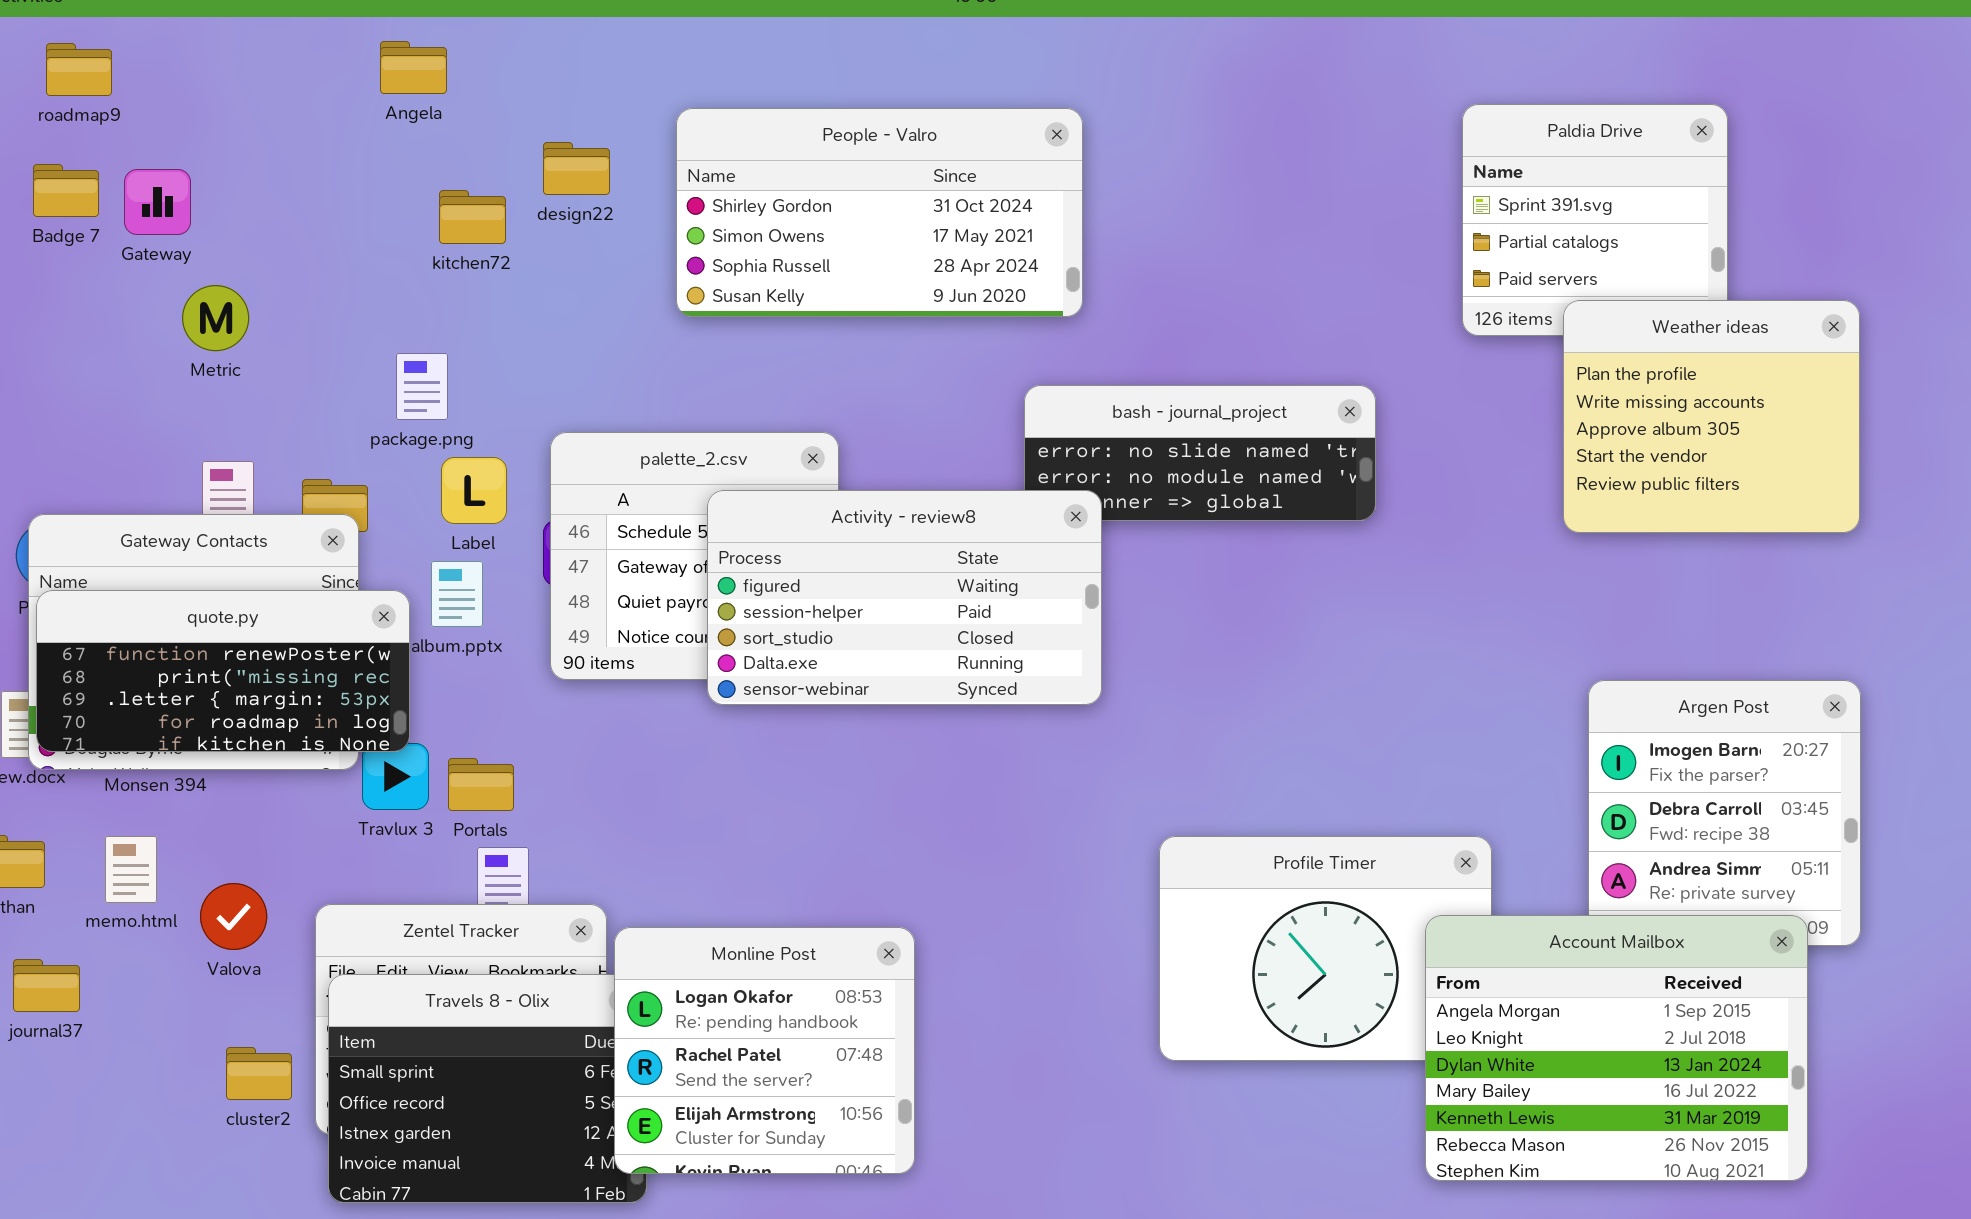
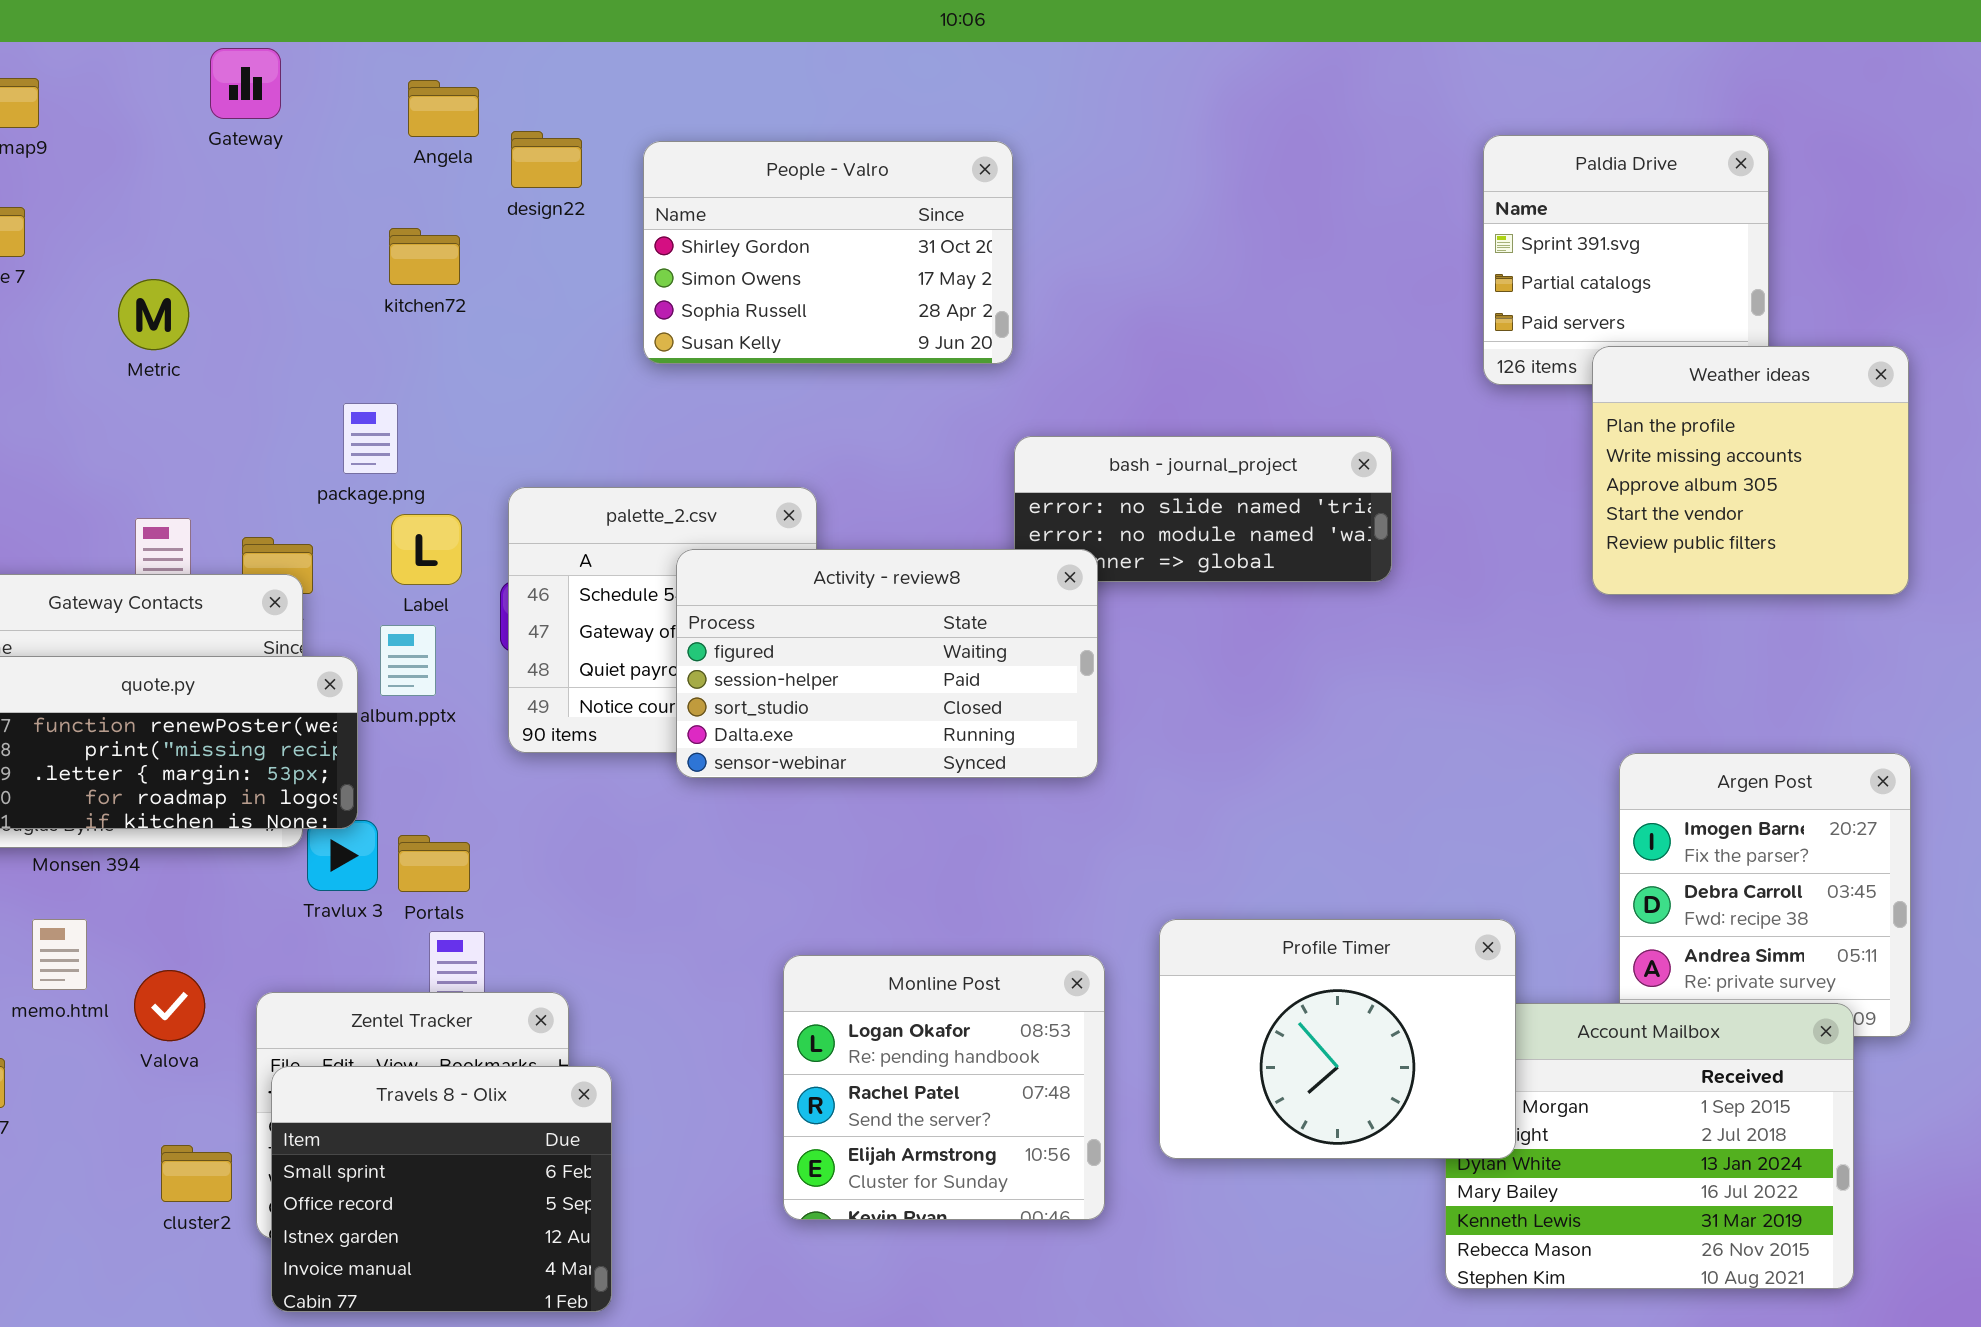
Angela: [380,41,447,94] -> [408,80,479,137], moved
People - Valro: [676,108,1083,317] -> [643,141,1013,364], resized
design22: [543,142,610,195] -> [511,131,582,188], moved
Gateway: [124,169,191,235] -> [210,48,281,119], moved
Metric: [182,285,249,351] -> [118,279,189,350], moved
Profile Timer: [1159,836,1492,1061] -> [1159,919,1516,1159], raised
Monline Post: [614,927,915,1174] -> [783,955,1105,1220], moved

